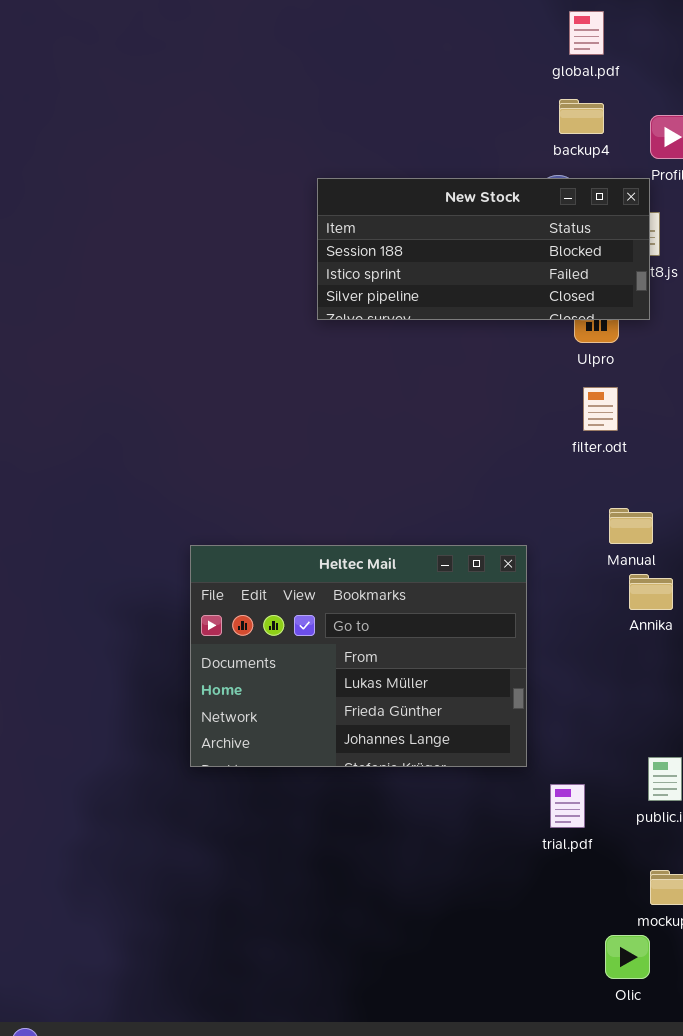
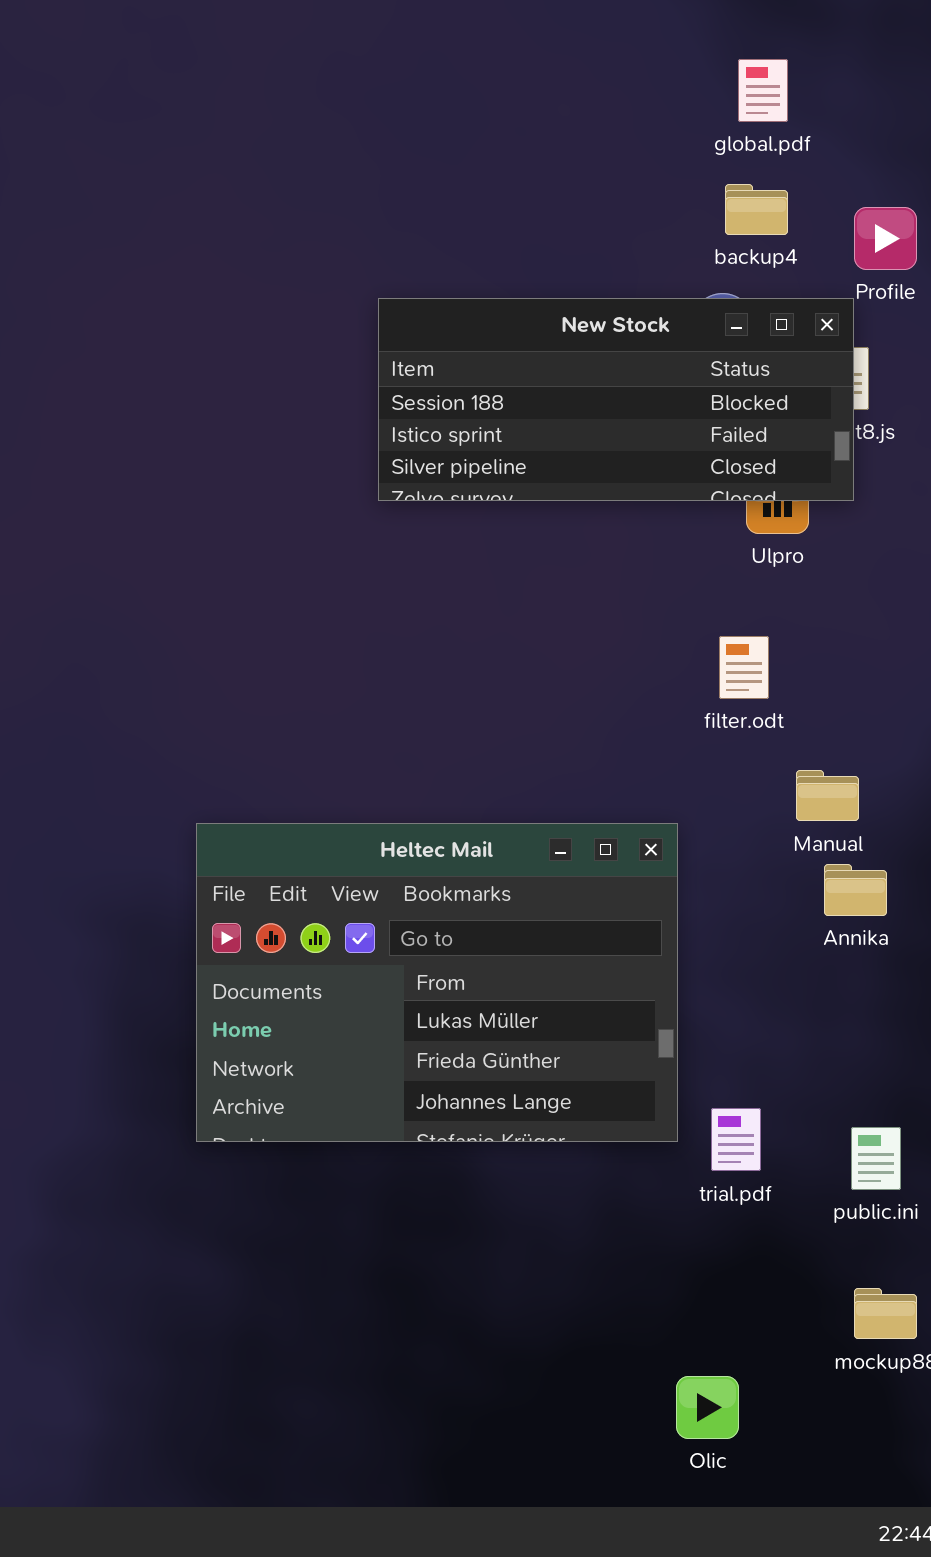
filter.odt: [583,387,618,431] -> [719,636,769,699], moved
trial.pdf: [550,784,585,828] -> [711,1108,761,1171], moved
Olic: [605,935,650,979] -> [676,1376,739,1439], moved

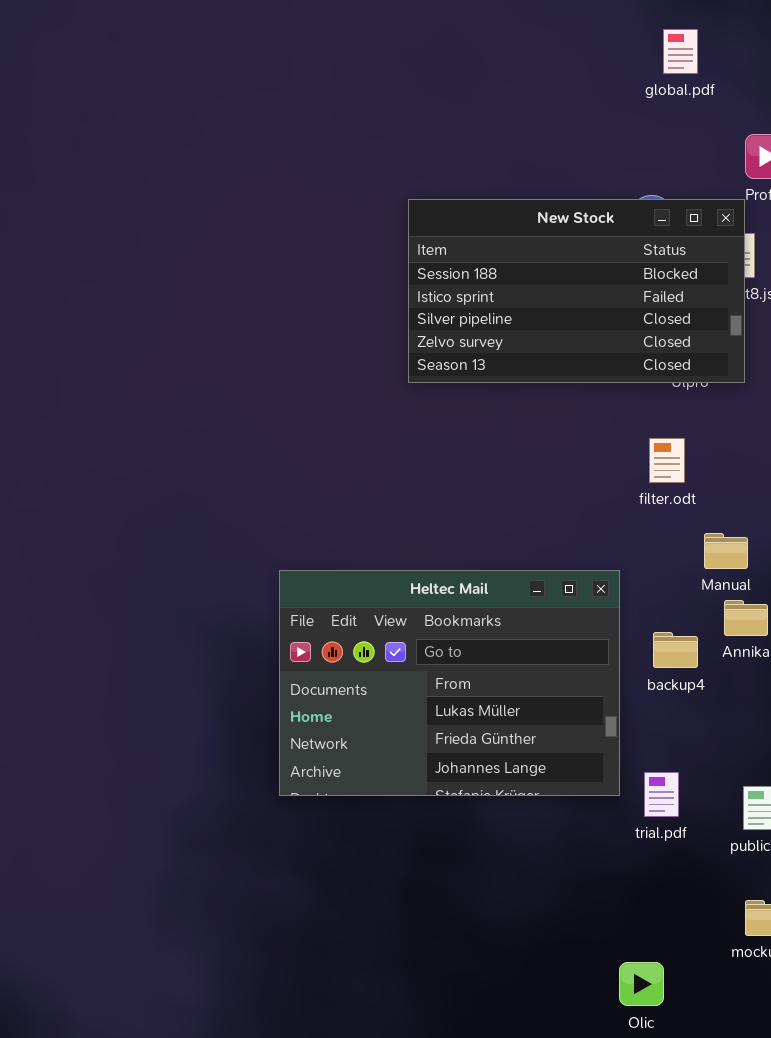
backup4: [725,184,788,235] -> [653,632,698,668], moved
New Stock: [378,298,854,501] -> [408,199,745,383], resized

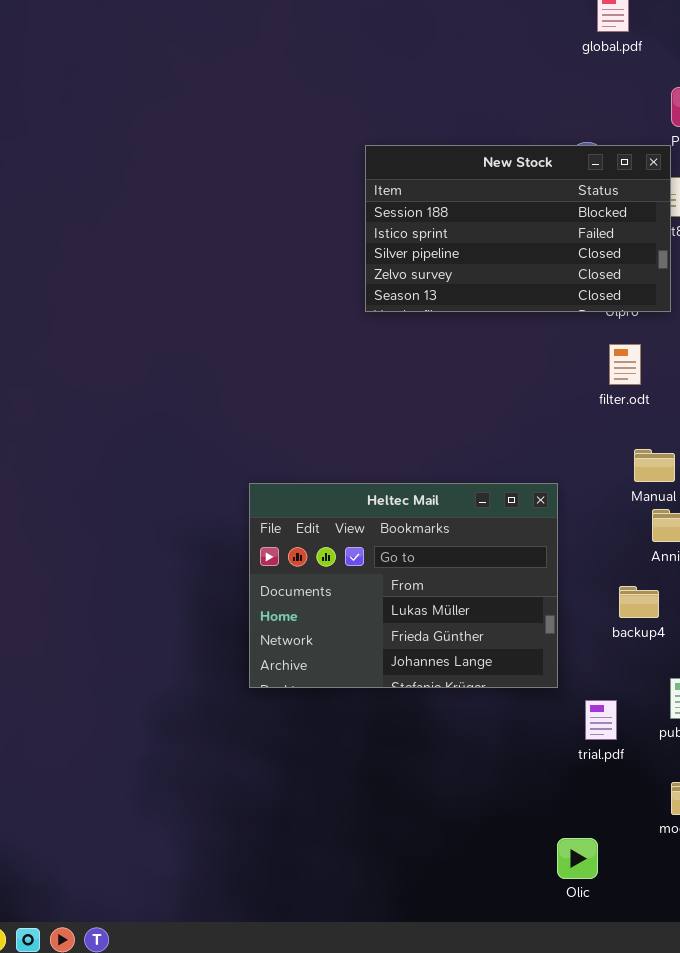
filter.odt: [649,438,685,483] -> [609,344,641,385], moved
backup4: [653,632,698,668] -> [619,586,659,618], moved
trial.pdf: [644,772,679,817] -> [585,700,617,740], moved

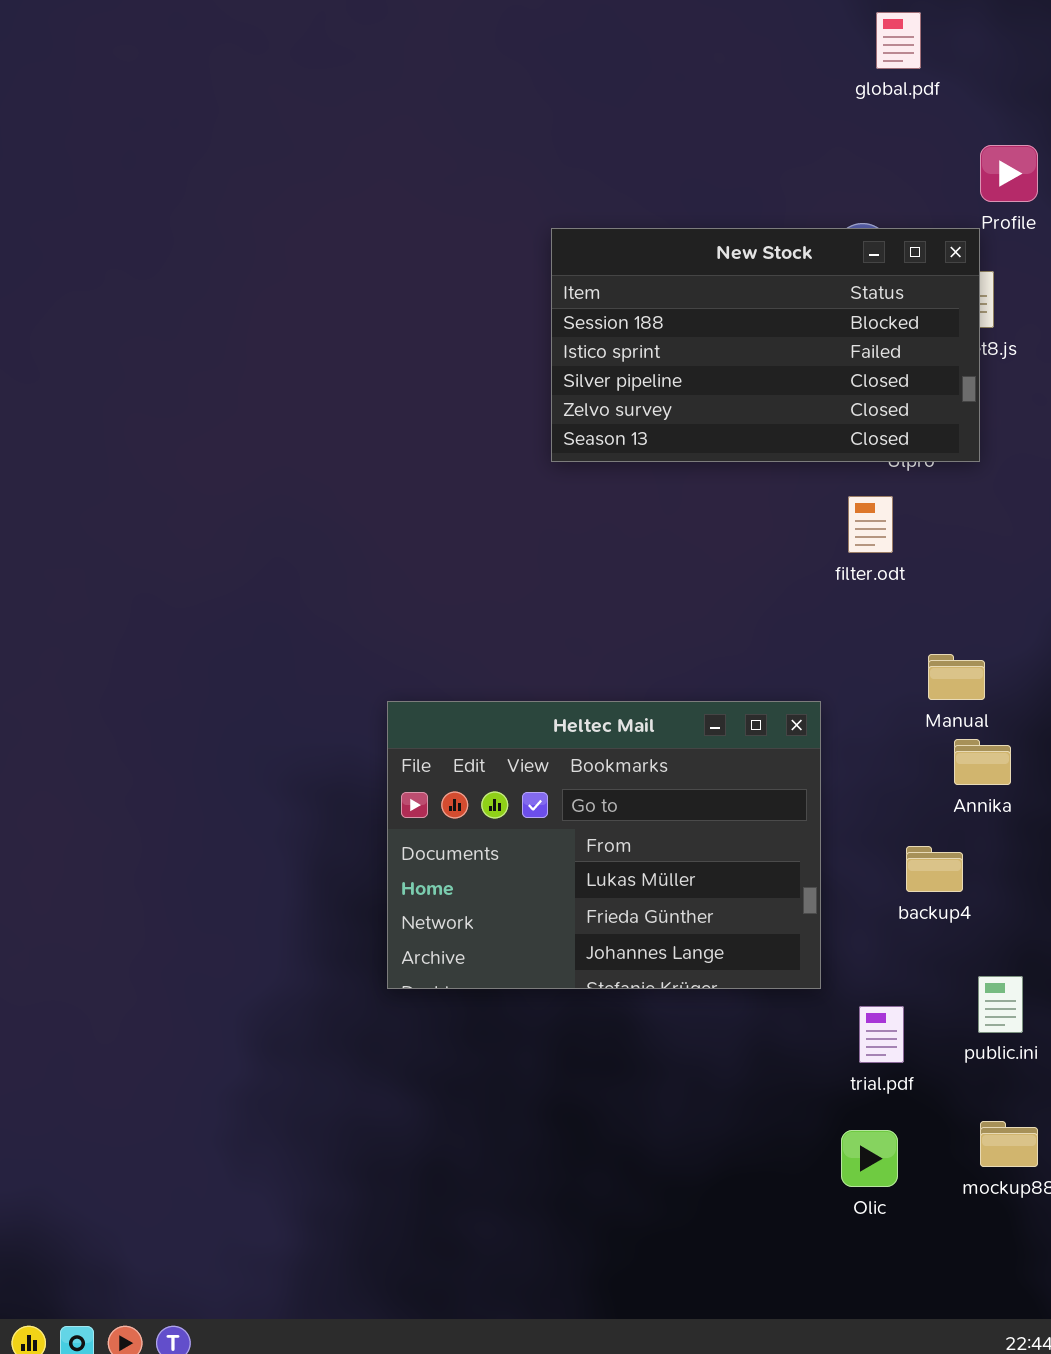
filter.odt: [609,344,641,385] -> [848,496,893,553], moved
Olic: [557,838,598,879] -> [841,1130,898,1187], moved

